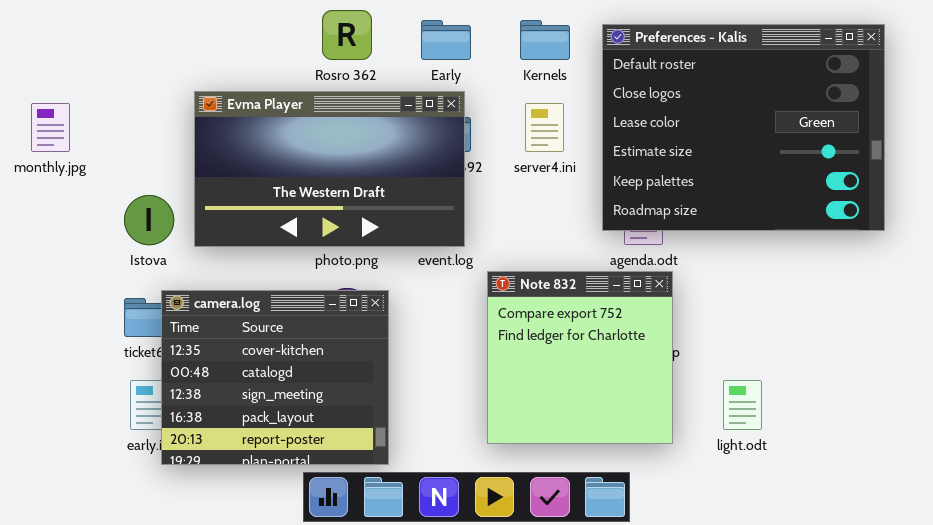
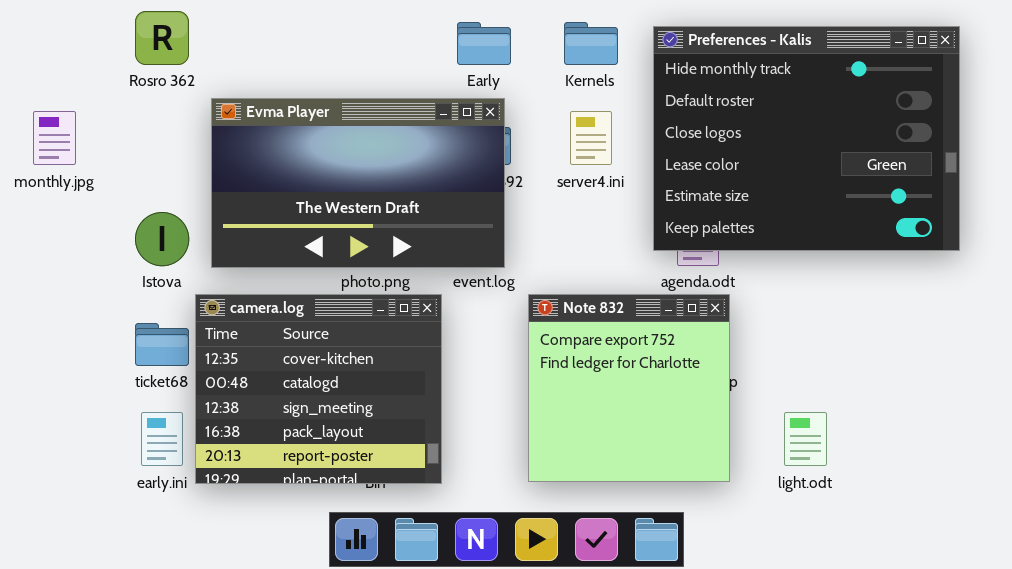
Rosro 362: [322,10,372,60] -> [135,11,189,65], moved
Preferences - Kalis: [602,24,885,231] -> [653,26,960,251], scrolled up 1 row
camera.log: [161,290,389,465] -> [195,294,442,484], moved

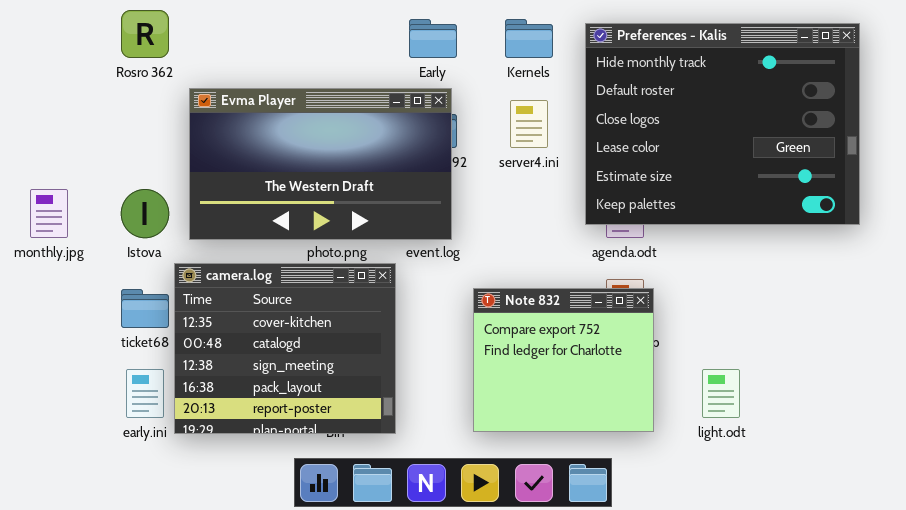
monthly.jpg: [33,111,76,165] -> [30,189,68,238], moved
Note 832: [528,294,730,482] -> [473,288,654,432], resized

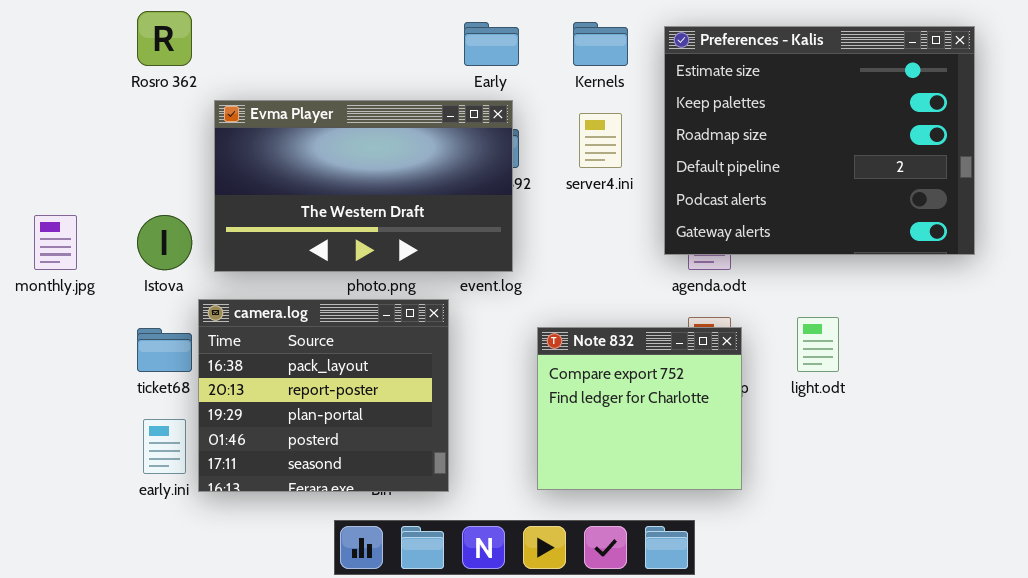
Preferences - Kalis: [585,23,860,225] -> [664,26,975,255], scrolled down 4 rows
camera.log: [174,263,396,434] -> [198,299,449,492], scrolled down 3 rows
light.odt: [702,369,740,418] -> [797,317,839,372], moved

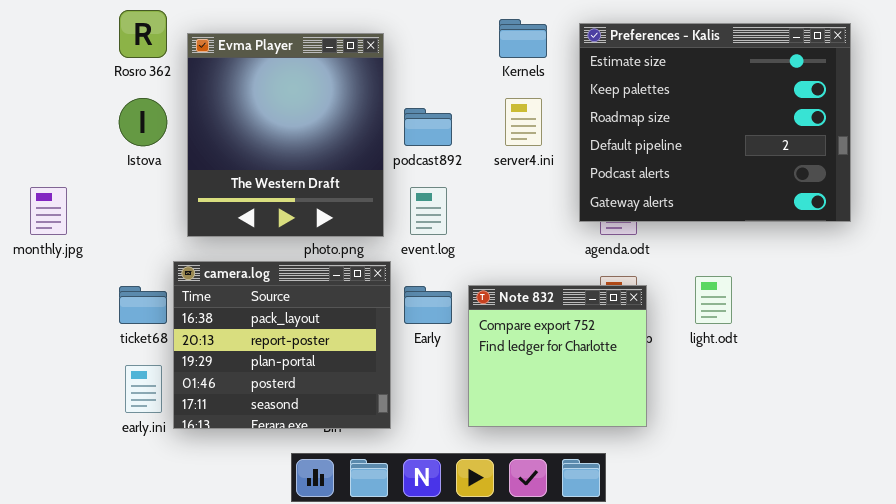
Early: [464,22,519,66] -> [404,286,452,324], moved
Evma Player: [214,100,513,272] -> [187,33,384,237], resized
Istova: [137,215,192,270] -> [119,98,167,146], moved

